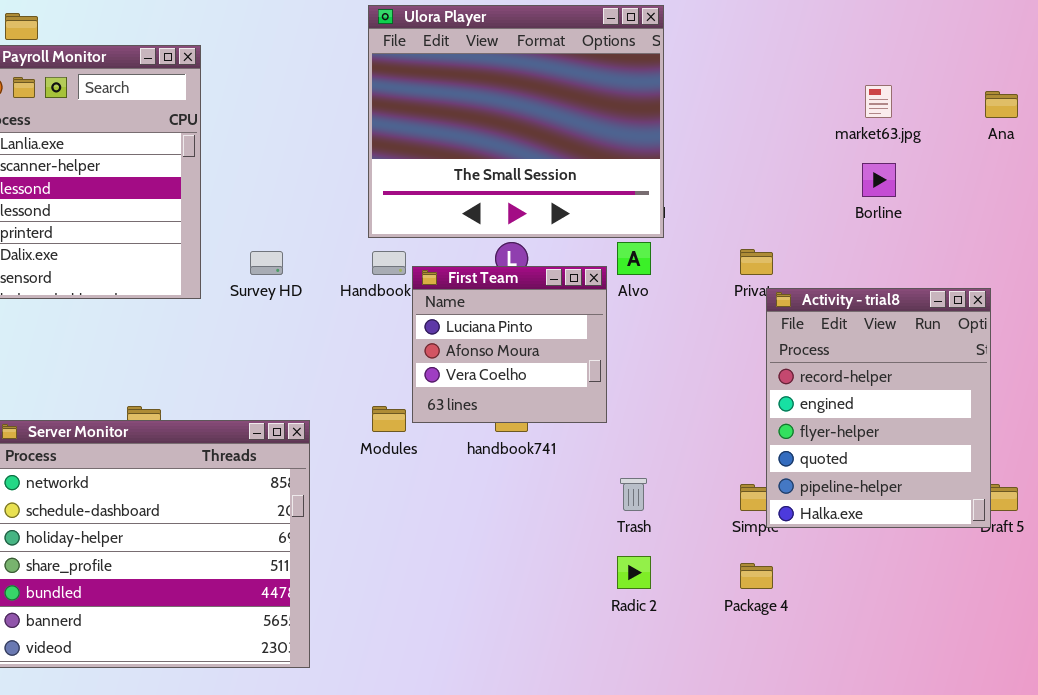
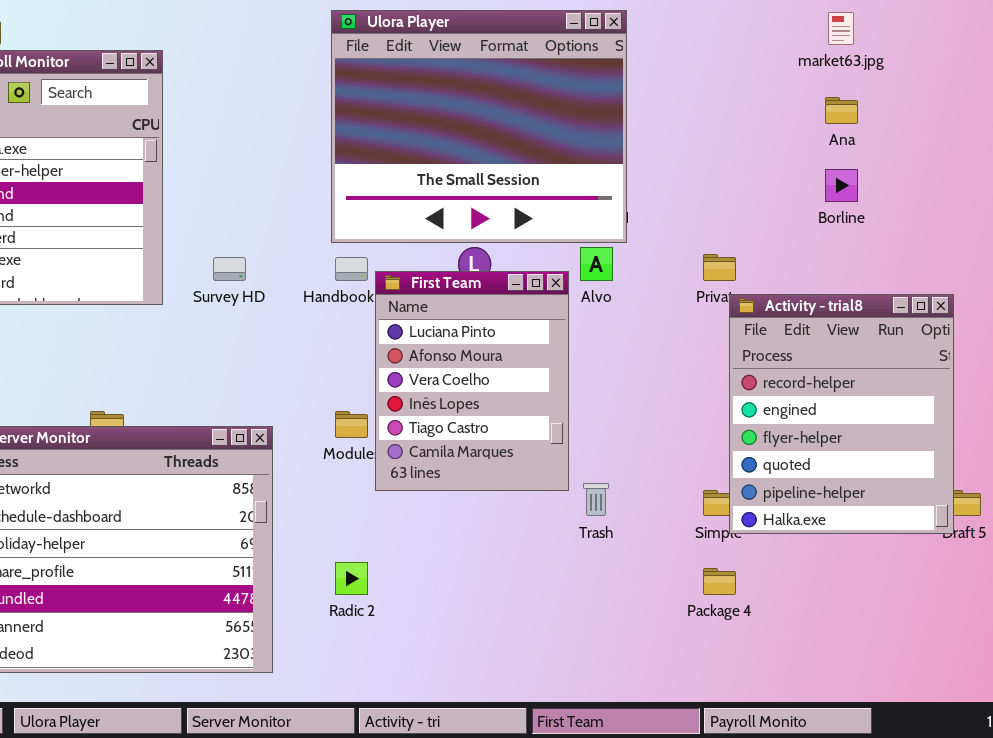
market63.jpg: [865,85,892,118] -> [828,12,854,45], moved
Ana: [985,91,1018,118] -> [825,97,858,124], moved
First Team: [412,266,607,423] -> [375,271,569,491], resized
Radic 2: [617,556,651,589] -> [335,562,368,595], moved

